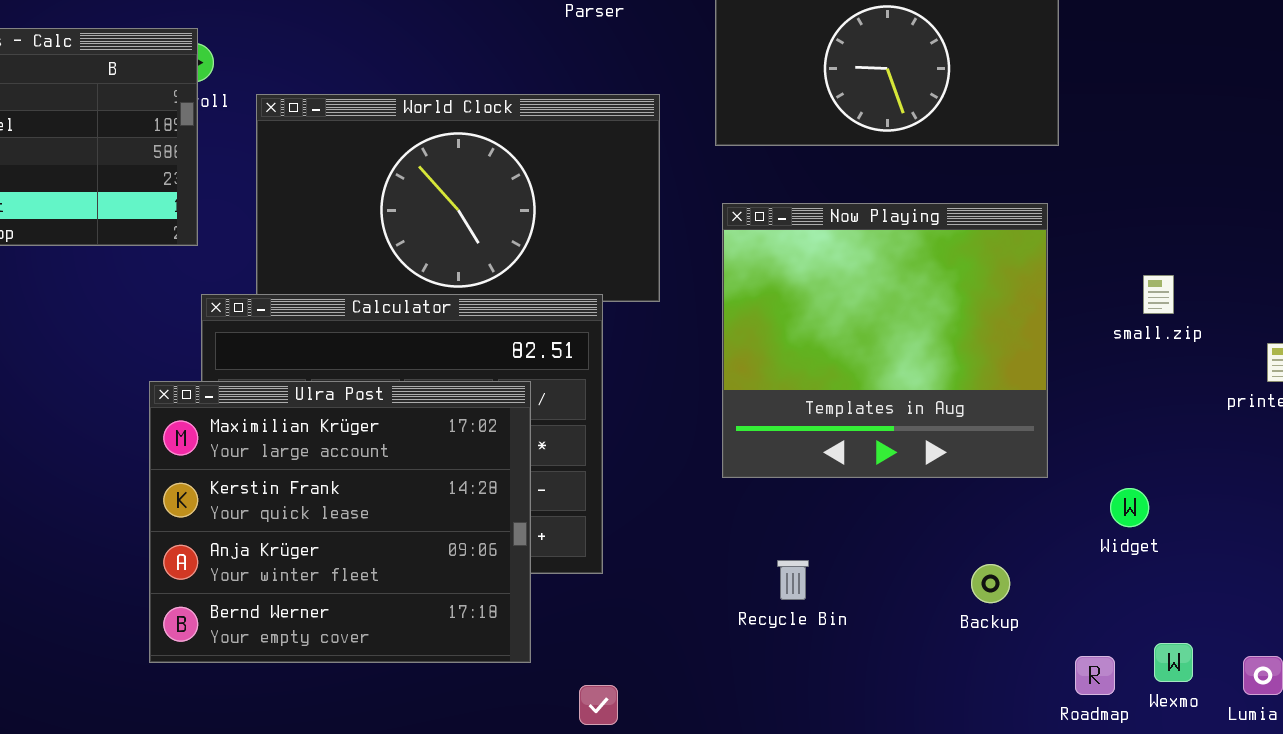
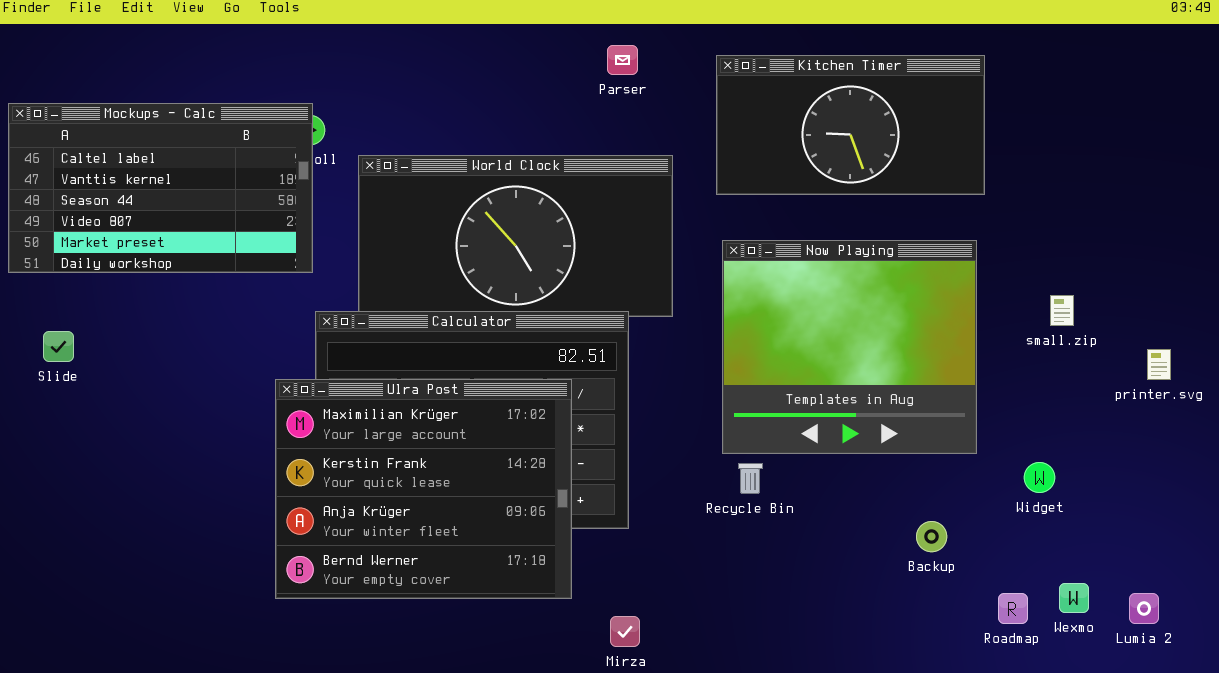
Recycle Bin: [777,560,809,600] -> [738,463,763,494], moved

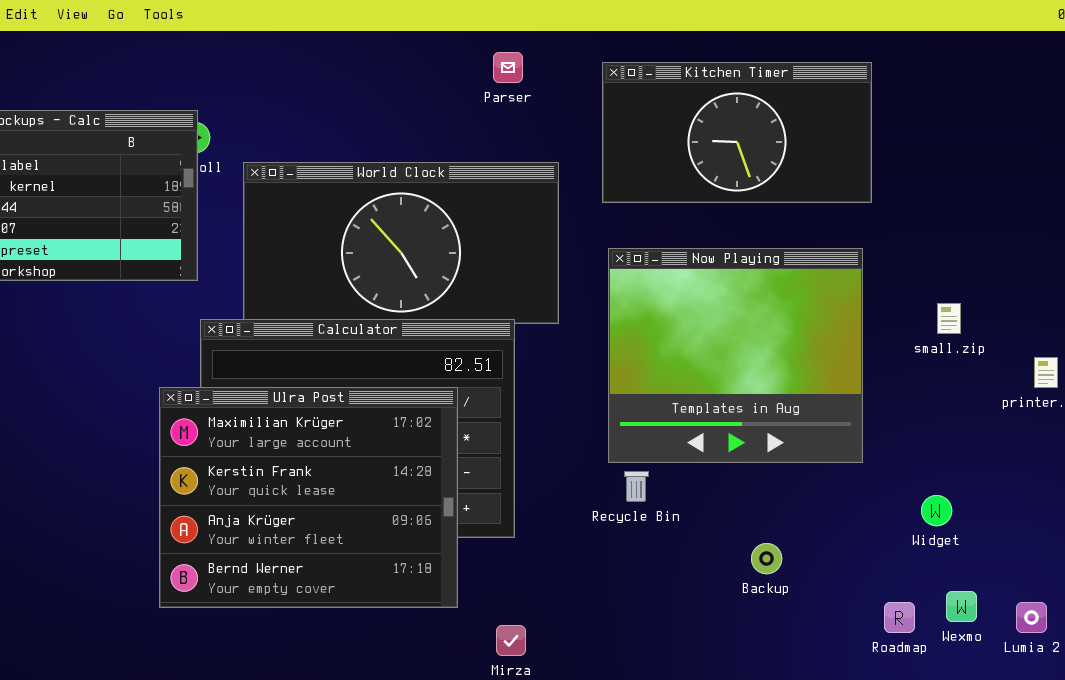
Widget: [1024,462,1055,493] -> [921,495,952,526], moved
Backup: [916,521,947,552] -> [751,543,782,574], moved

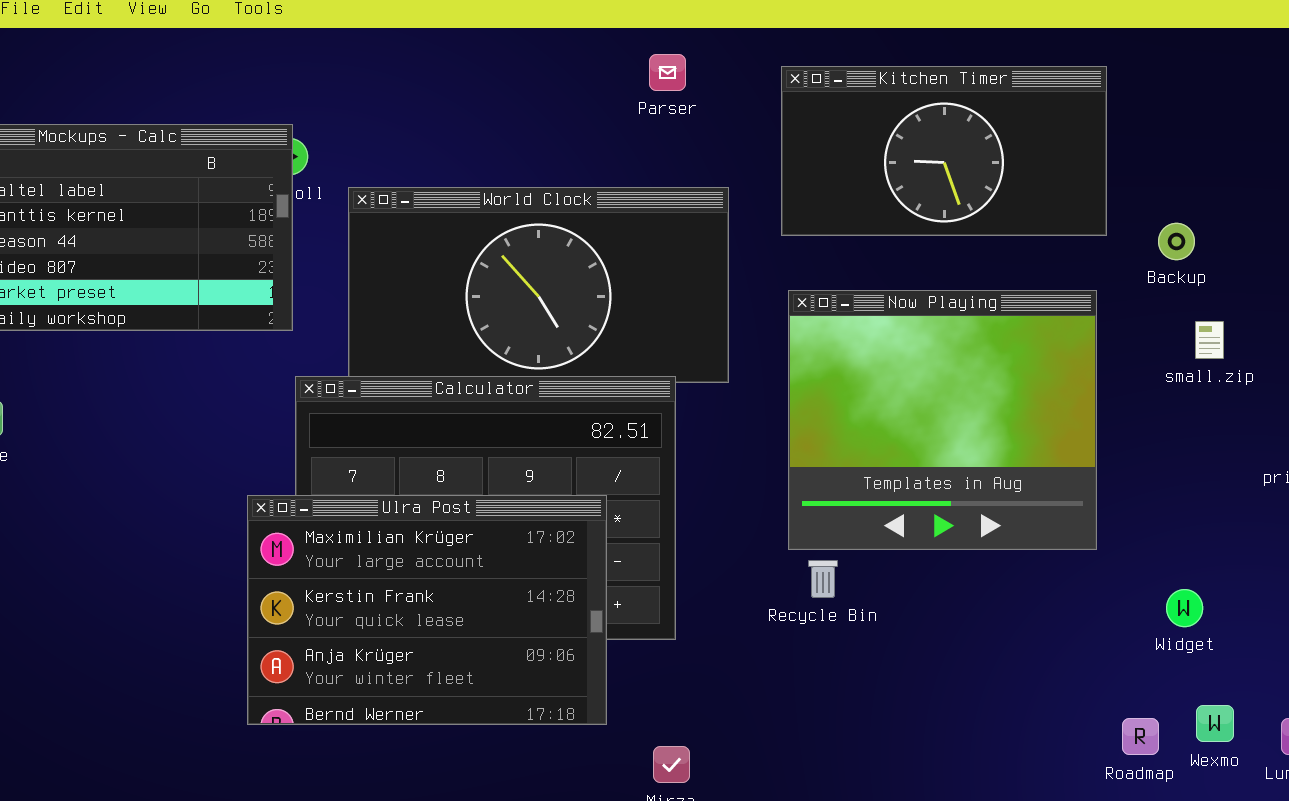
small.zip: [937,303,961,334] -> [1195,321,1224,359], moved
Ulra Post: [159,387,458,608] -> [247,495,607,725], resized
Backup: [751,543,782,574] -> [1158,223,1195,260], moved

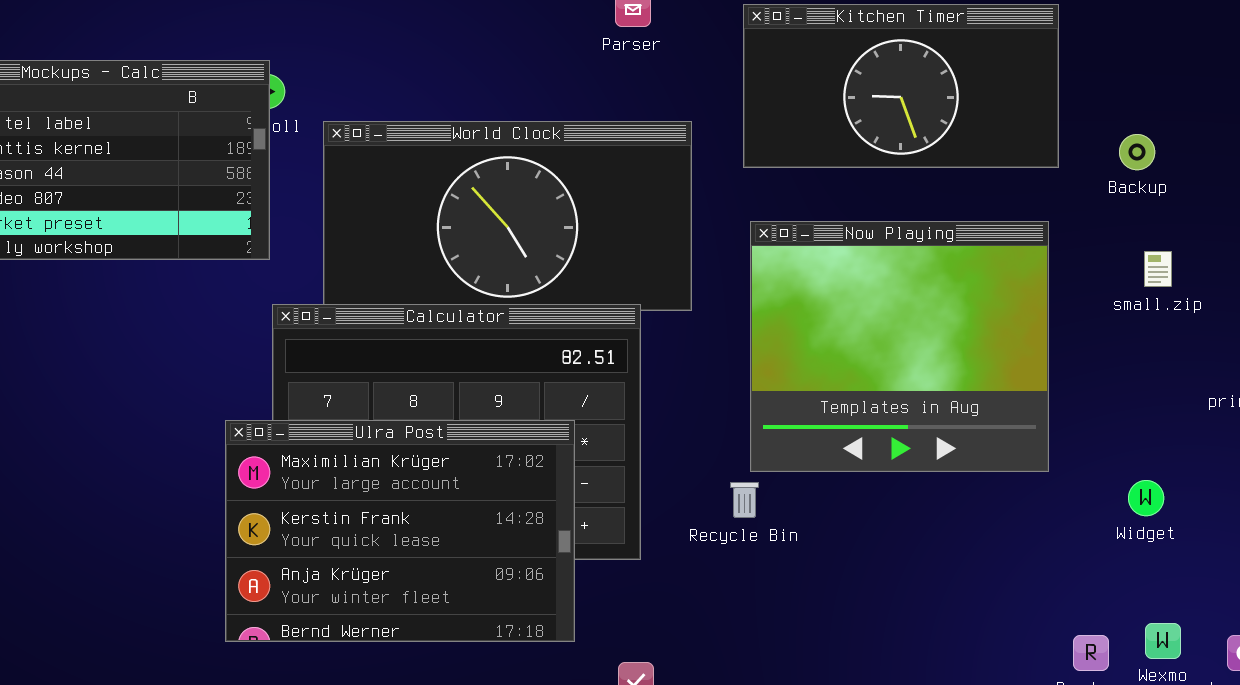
Backup: [1158,223,1195,260] -> [1119,134,1155,170], moved
Recycle Bin: [808,560,838,598] -> [730,482,759,518], moved
Widget: [1166,589,1203,627] -> [1128,480,1164,516], moved

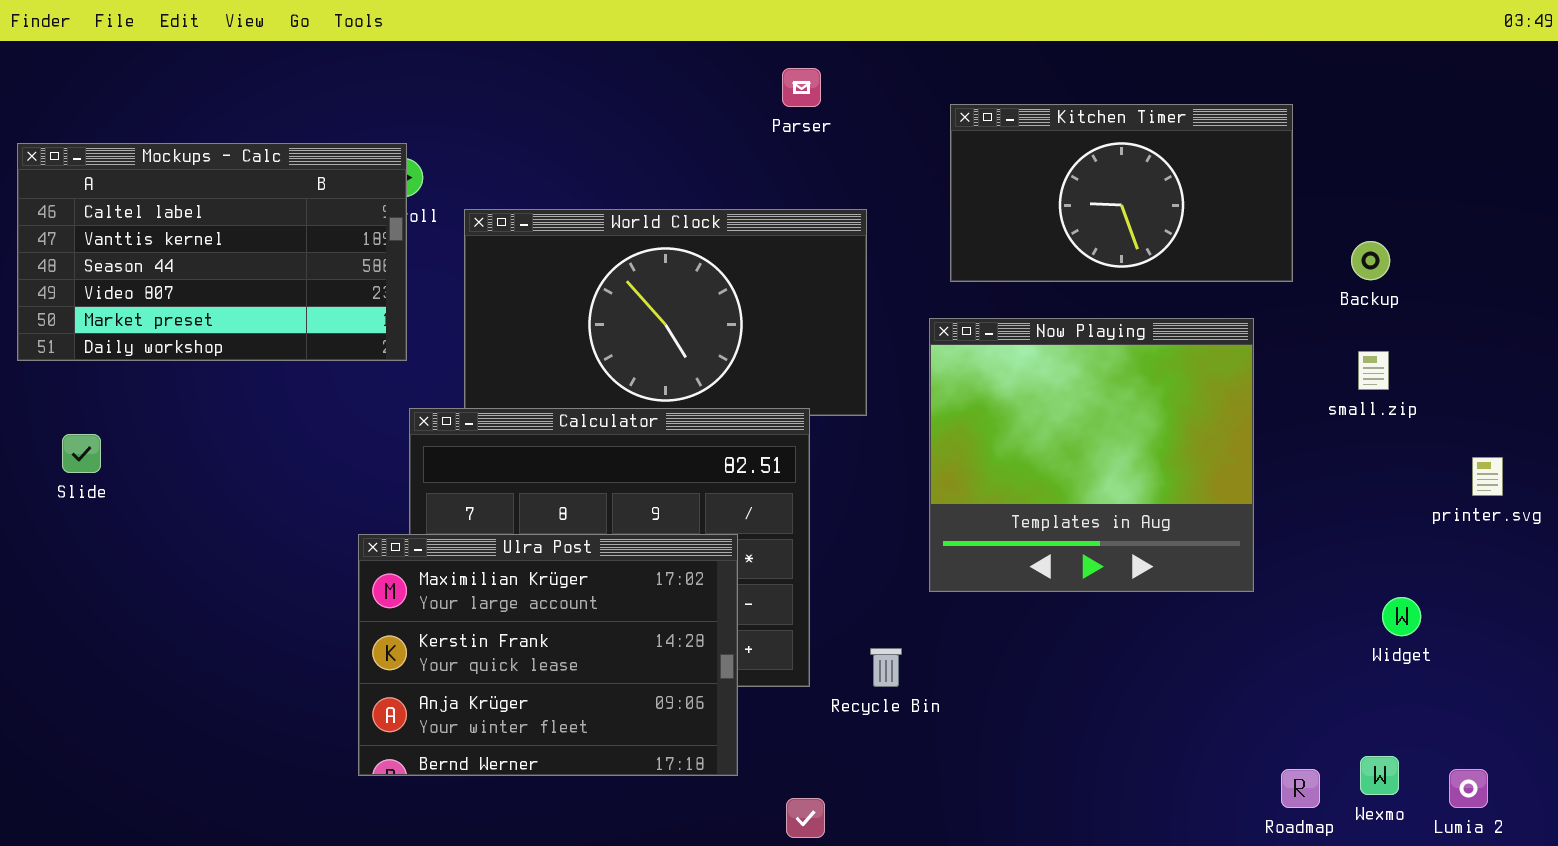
Kitchen Timer: [743,4,1059,168] -> [950,104,1293,282], moved
Backup: [1119,134,1155,170] -> [1351,241,1390,280], moved
Widget: [1128,480,1164,516] -> [1382,597,1421,636], moved
Recycle Bin: [730,482,759,518] -> [870,648,902,687], moved

